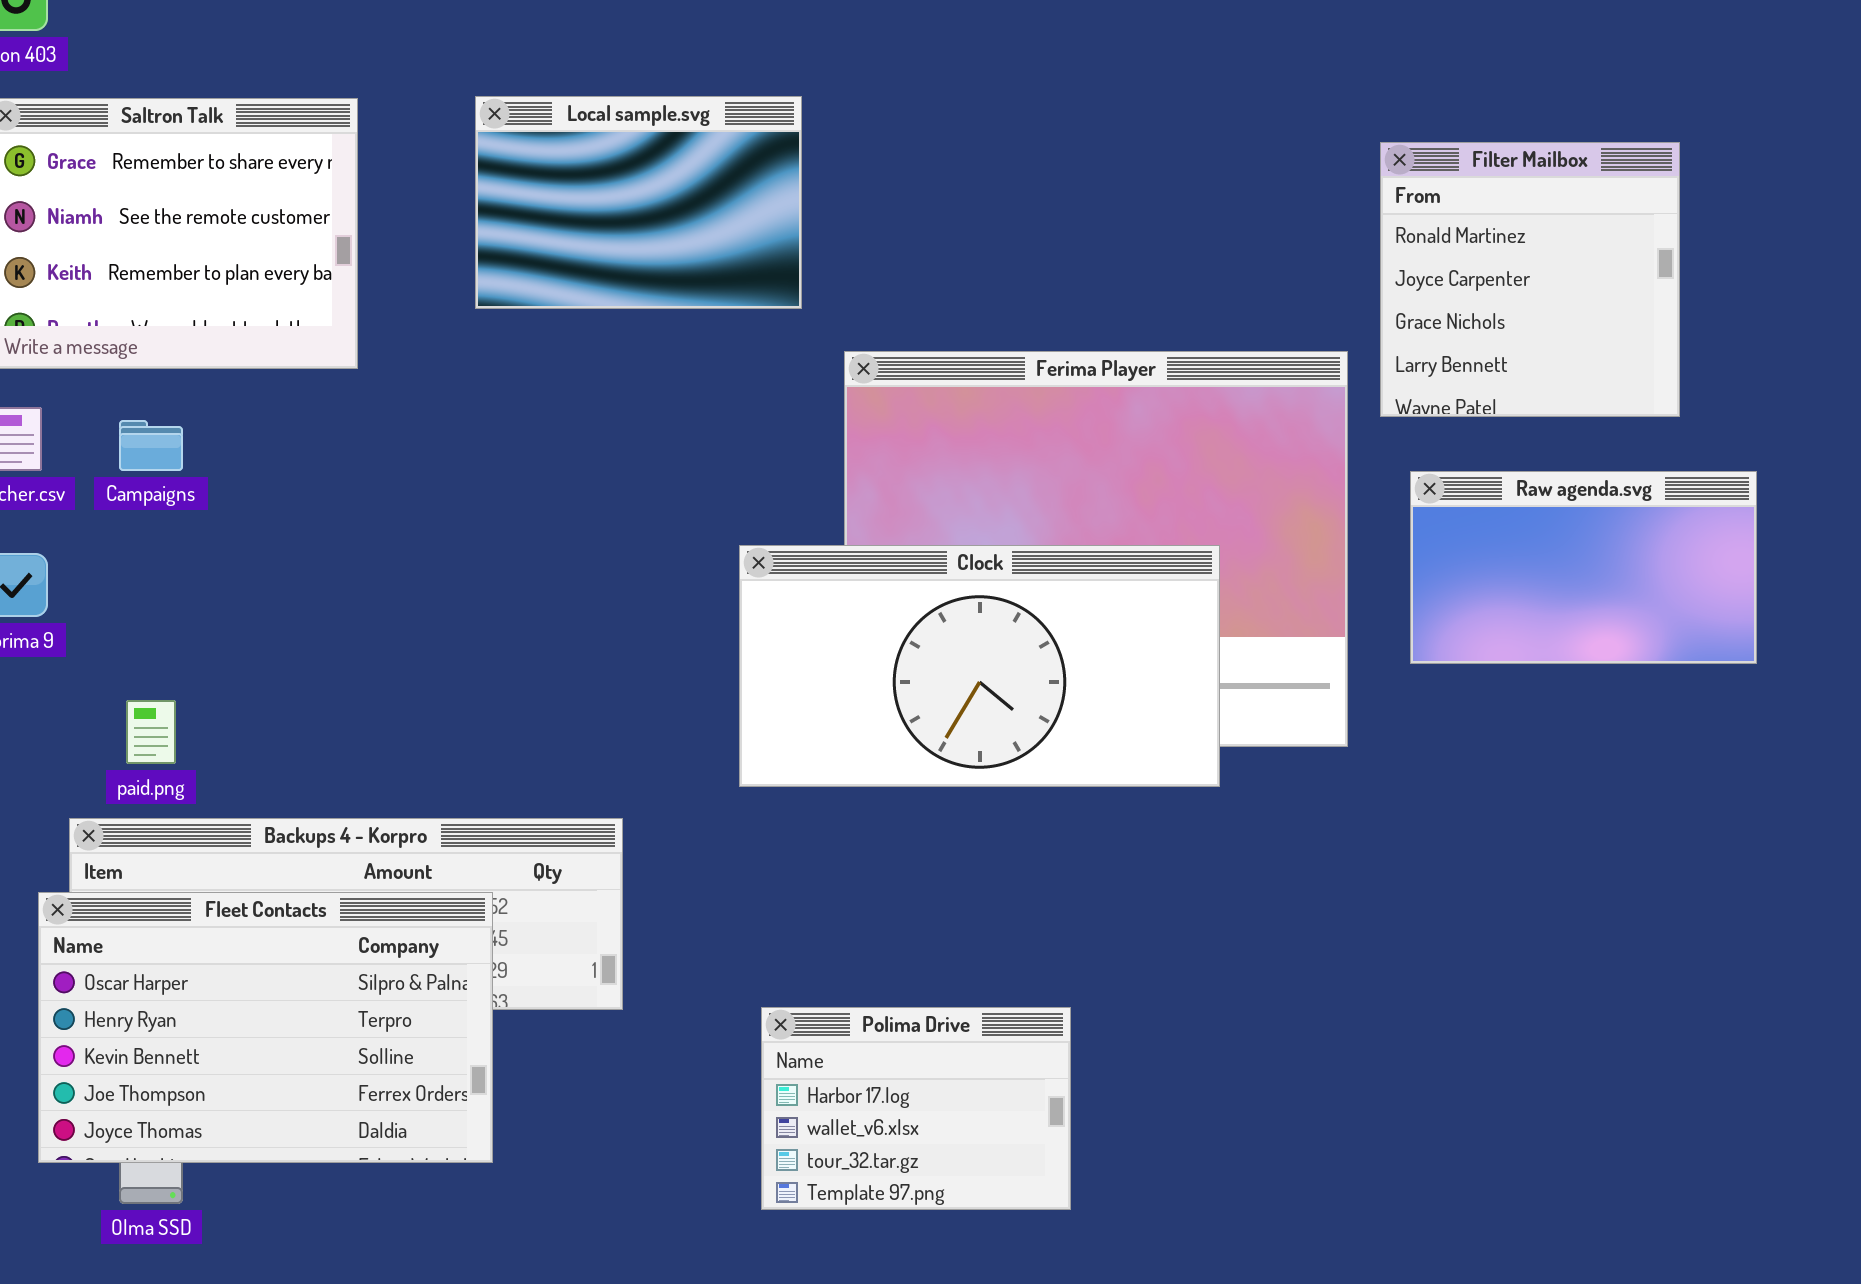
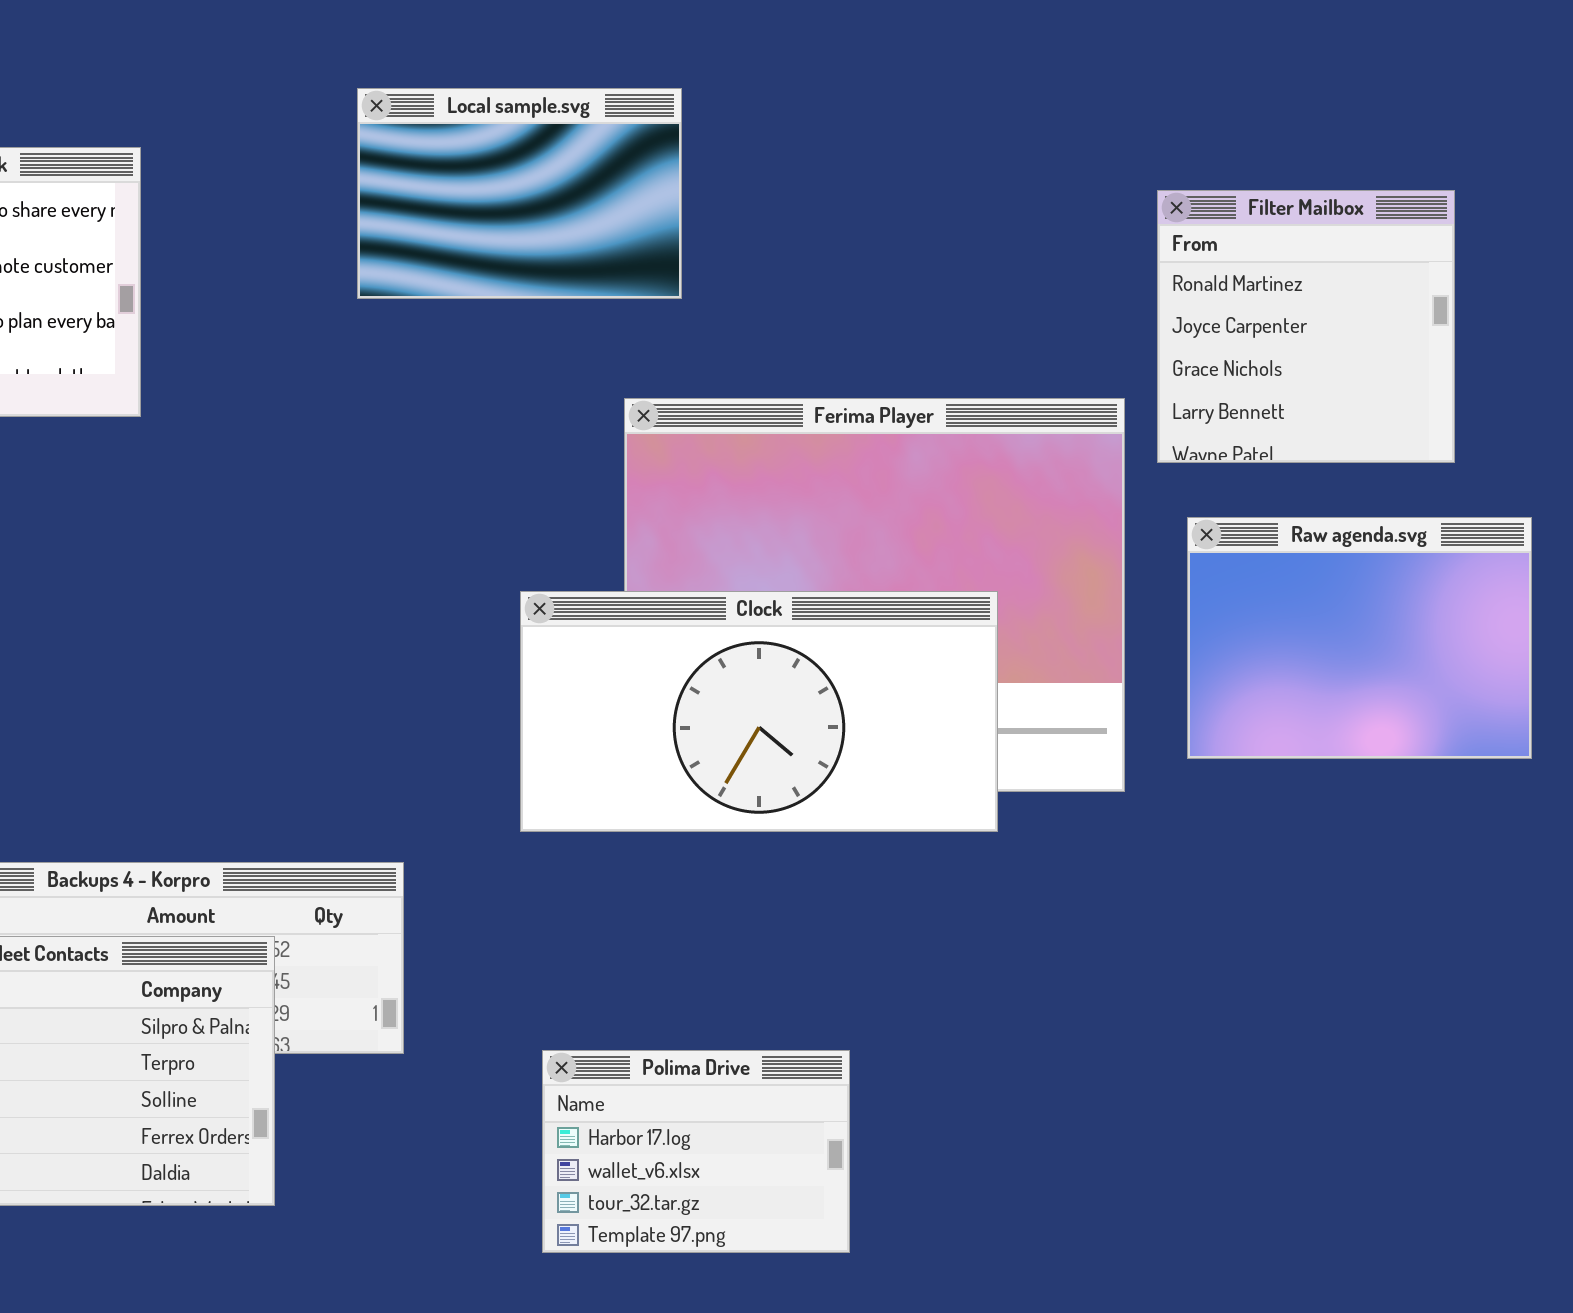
Local sample.svg: [475,96,802,309] -> [357,88,682,299], moved
Raw agenda.svg: [1410,471,1757,664] -> [1187,517,1532,759], resized

